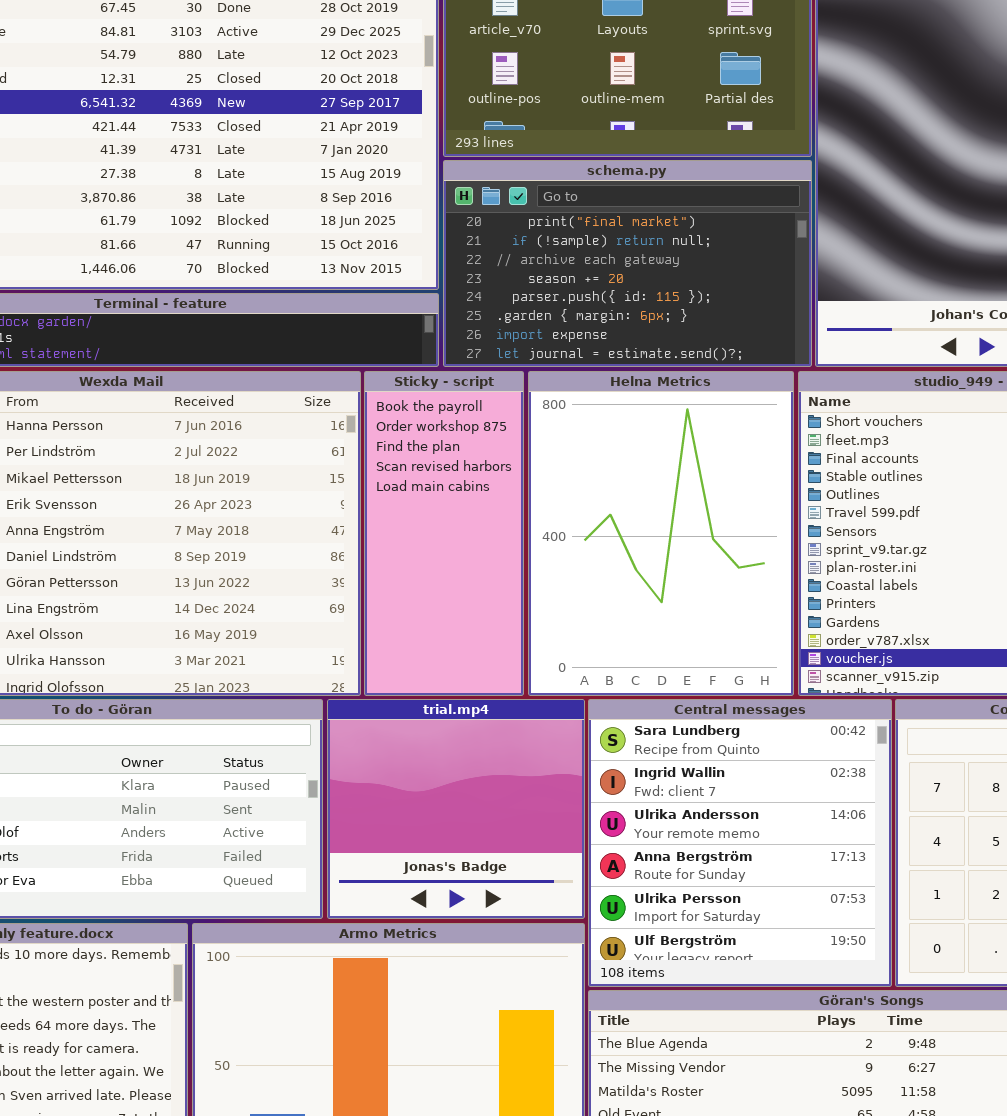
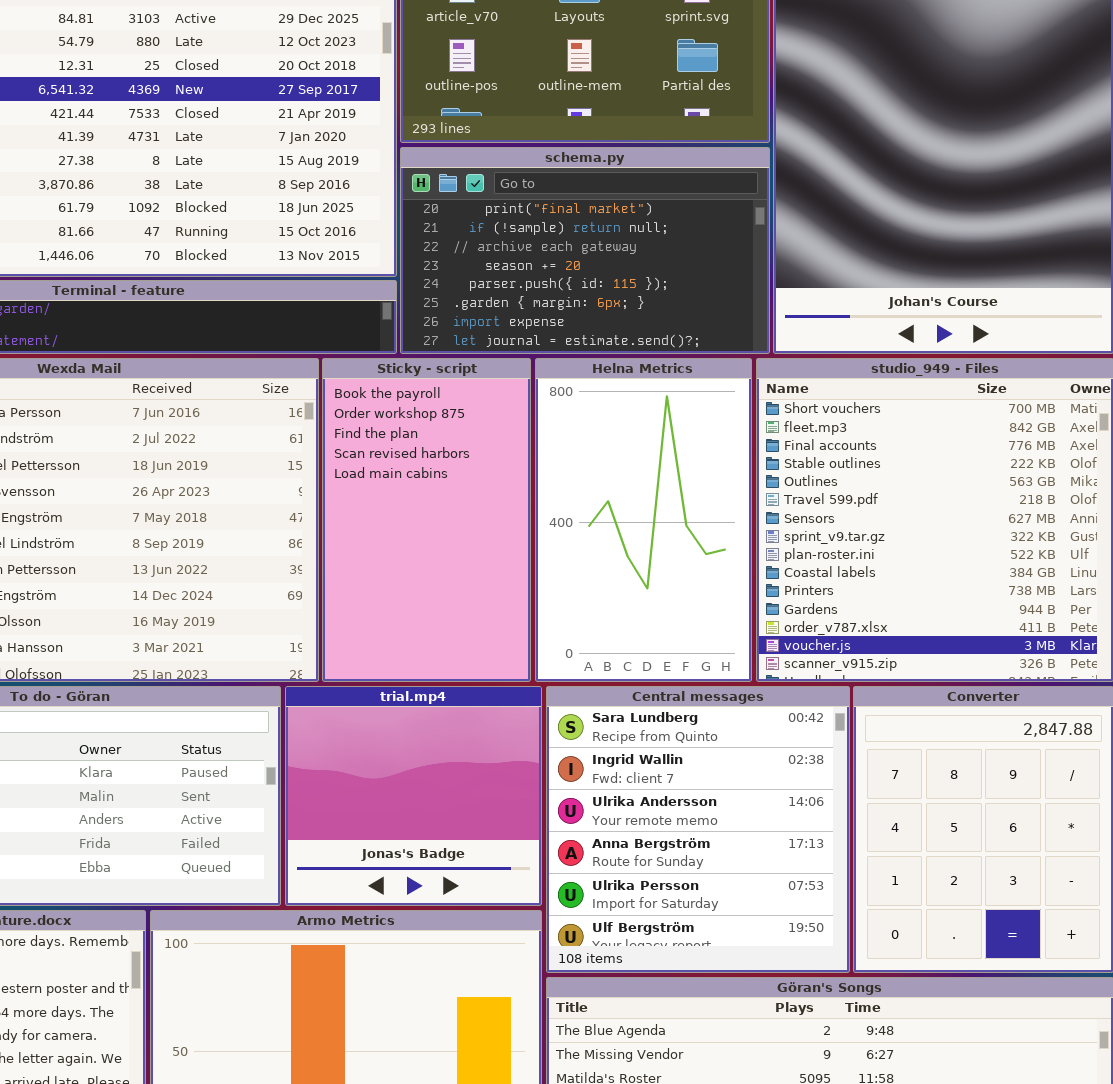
Sticky - script: [364,371,524,696] -> [322,358,531,682], resized
Helna Metrics: [528,371,794,696] -> [535,358,752,682], resized

